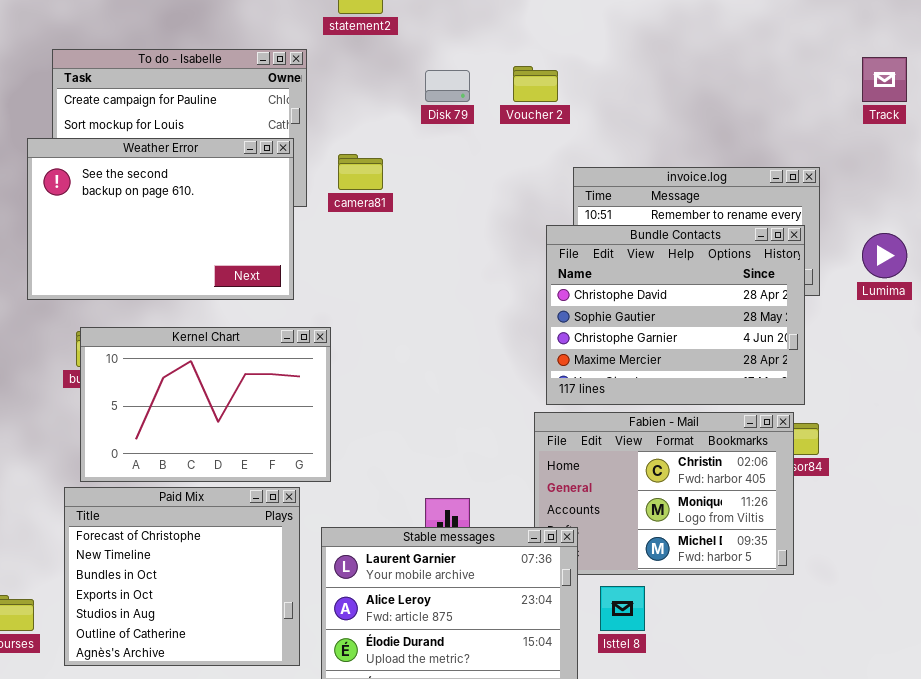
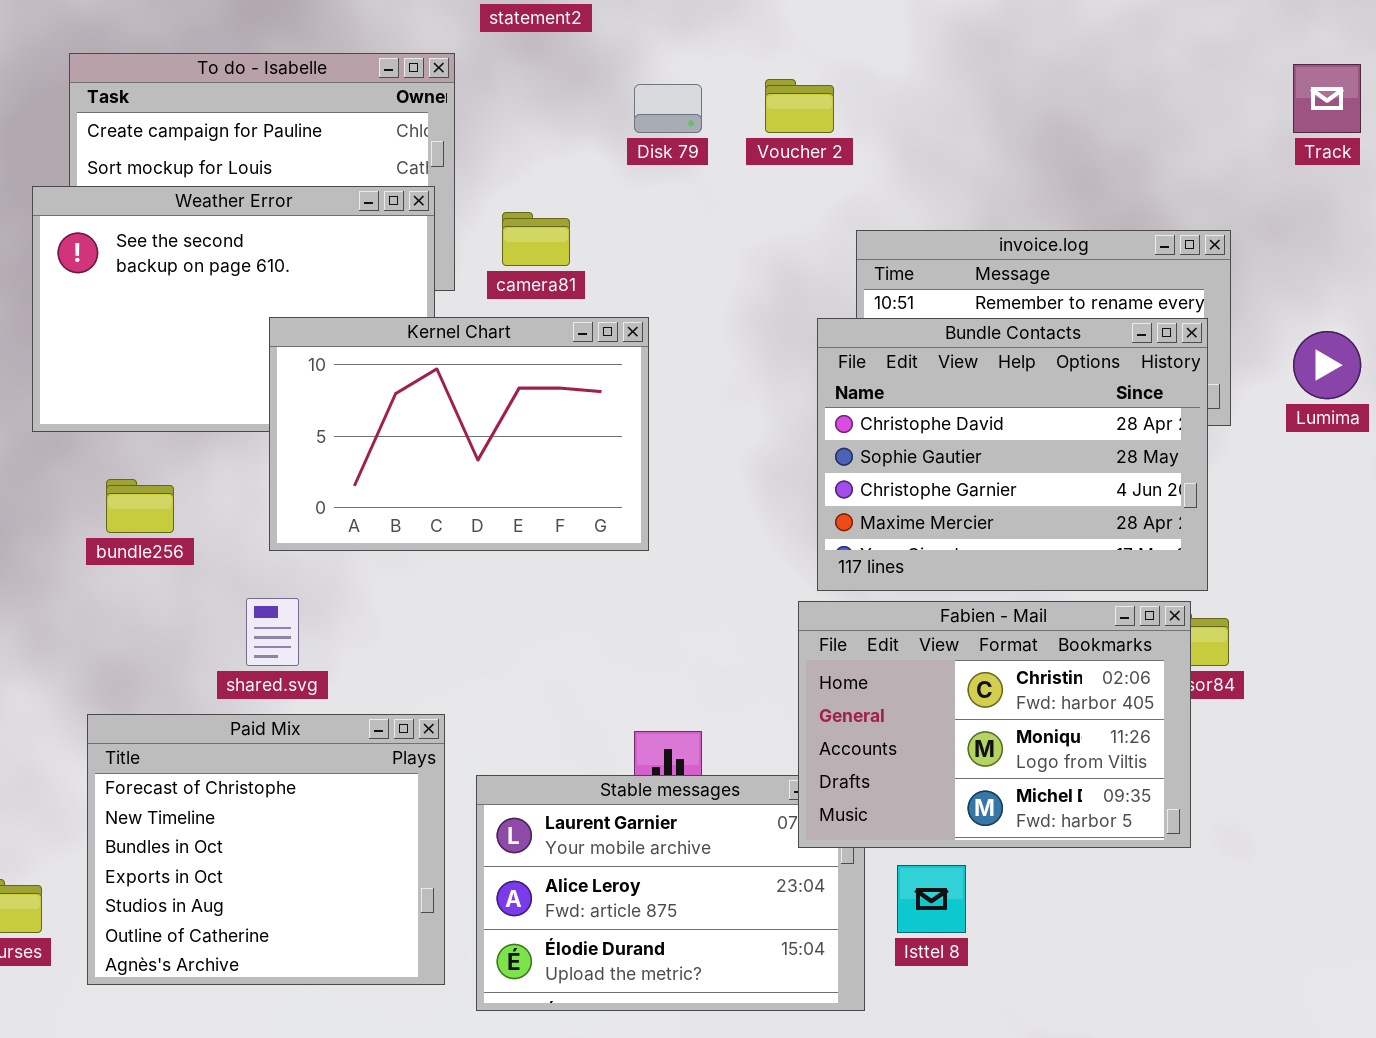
Kernel Chart: [80,327,331,482] -> [269,317,649,551], moved
Fabien - Mail: [534,412,794,575] -> [798,601,1191,848], raised

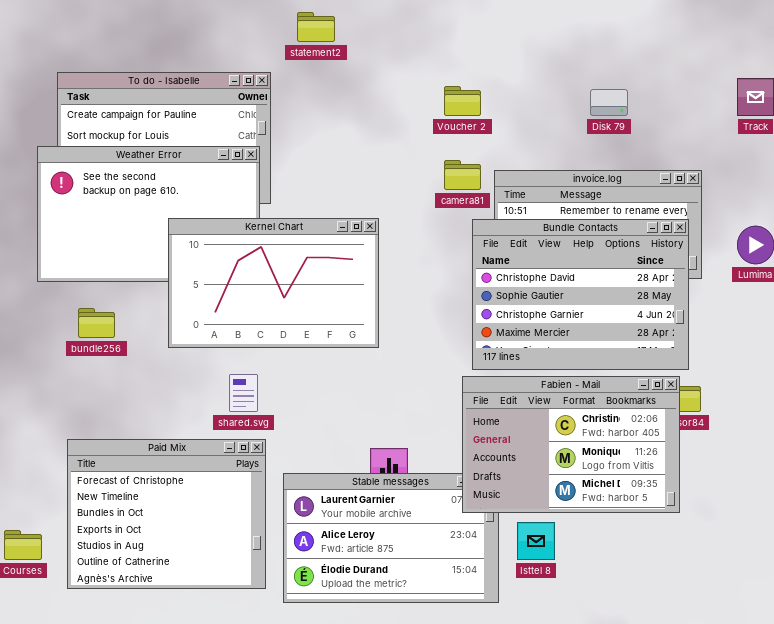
Disk 79: [634,84,702,133] -> [590,89,628,116], moved
camera81: [502,212,570,266] -> [444,160,481,190], moved
shared.svg: [246,598,299,666] -> [229,374,258,412], moved

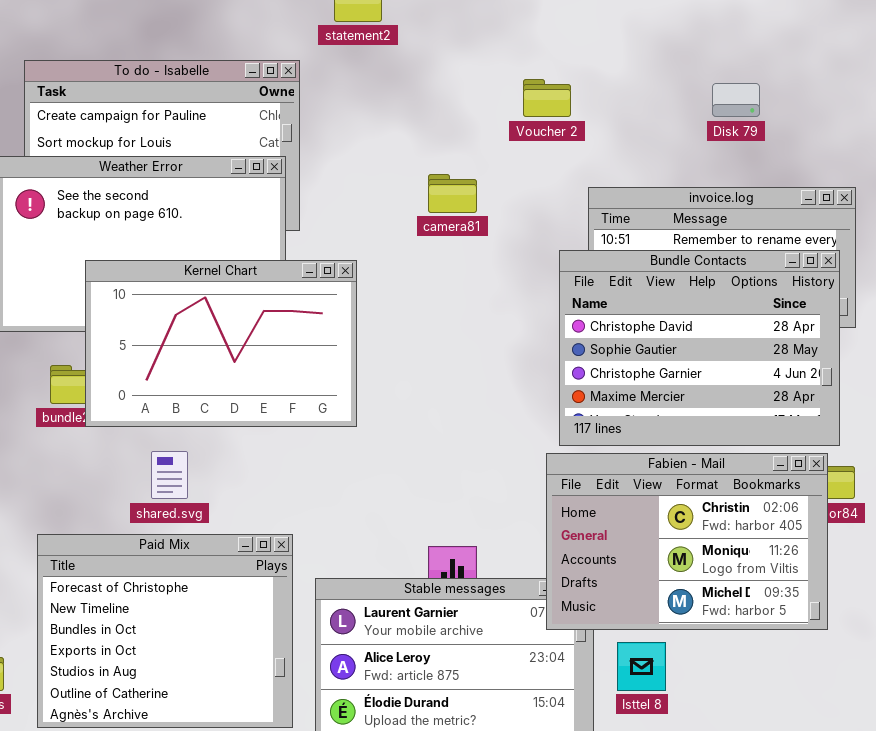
camera81: [444,160,481,190] -> [428,174,477,213], moved
Kernel Chart: [168,218,379,348] -> [85,260,357,427], moved
shared.svg: [229,374,258,412] -> [151,451,188,499], moved

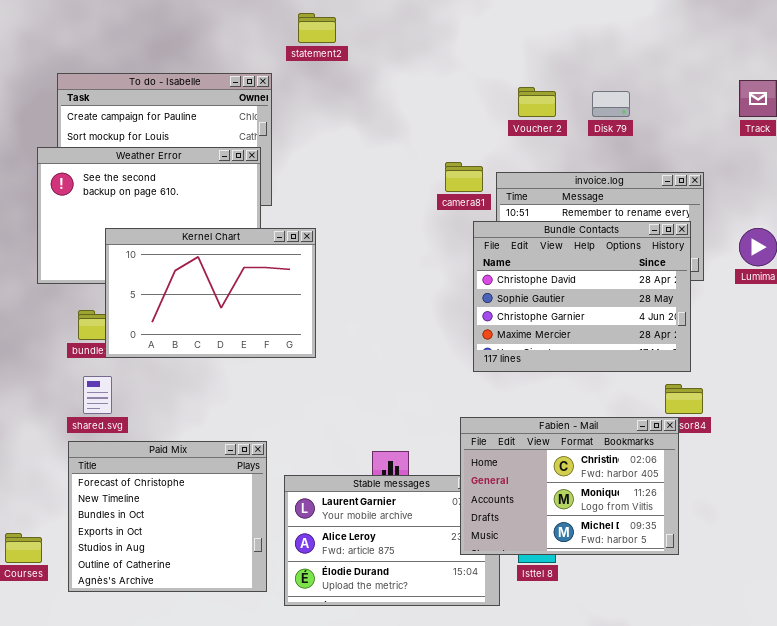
Voucher 2: [523,79,571,117] -> [518,87,556,117], moved
camera81: [428,174,477,213] -> [445,162,483,192], moved
shared.svg: [151,451,188,499] -> [83,376,112,414], moved
Fabien - Mail: [546,453,828,630] -> [460,417,679,555], moved

